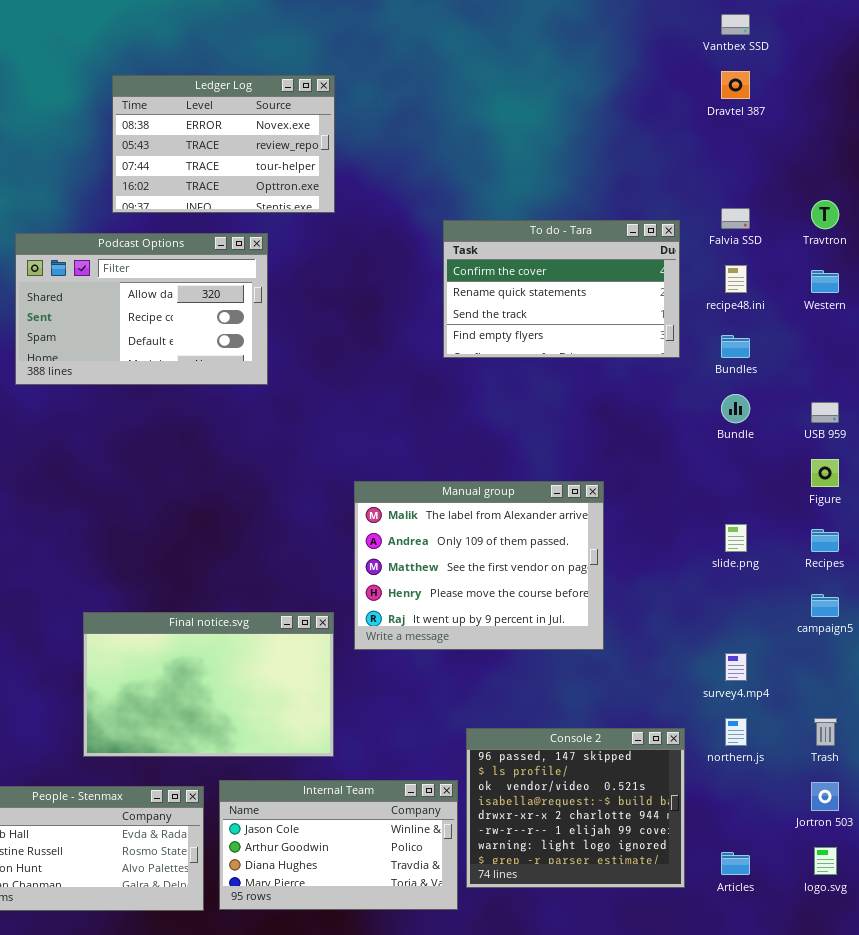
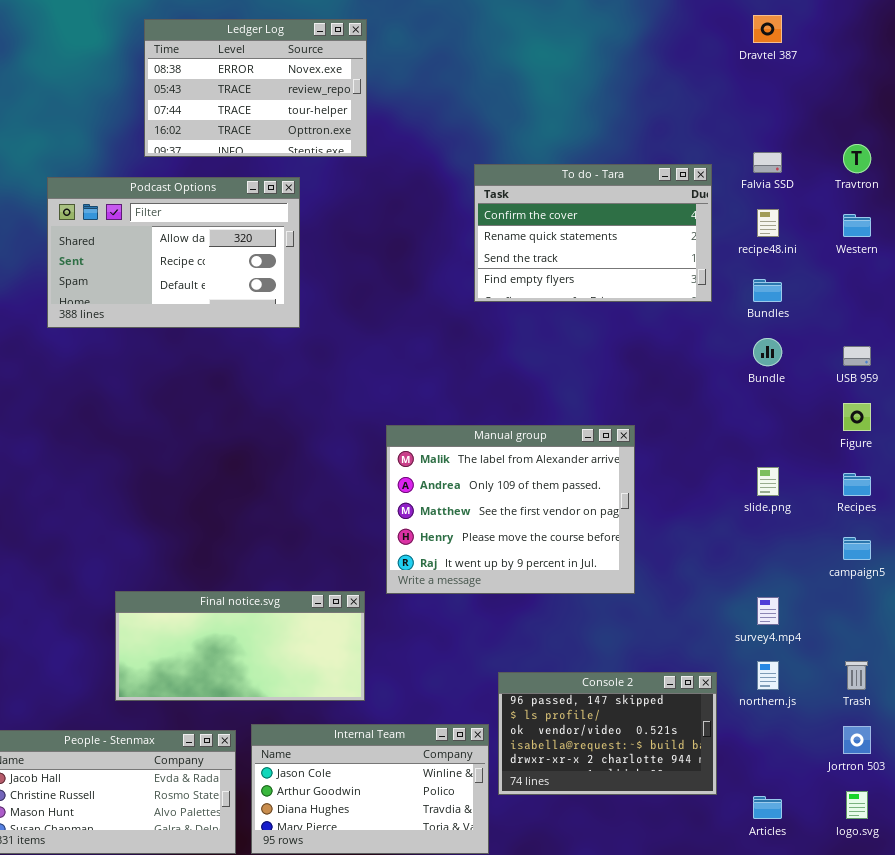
Final notice.svg: [83,612,334,757] -> [115,591,365,701], resized
Console 2: [466,728,685,888] -> [498,672,717,795], resized

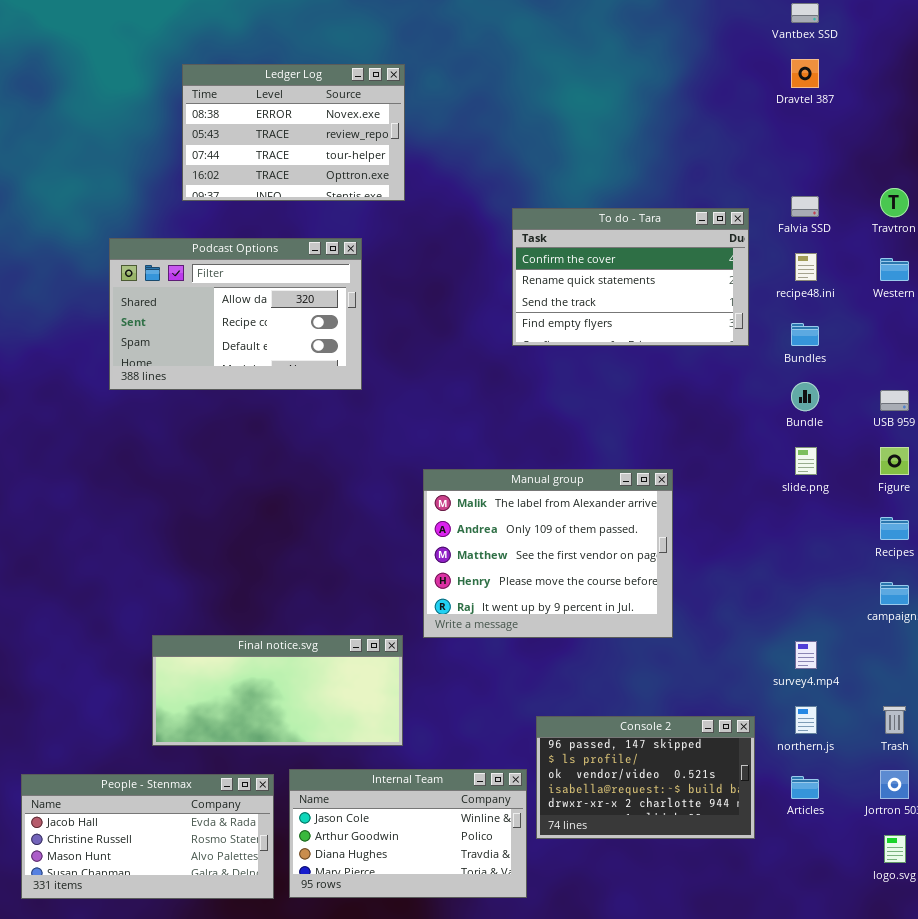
Podcast Options: [47,177,300,328] -> [109,238,362,390], moved
slide.png: [757,467,779,496] -> [795,447,817,475], moved
Articles: [753,796,782,819] -> [791,776,819,799], moved

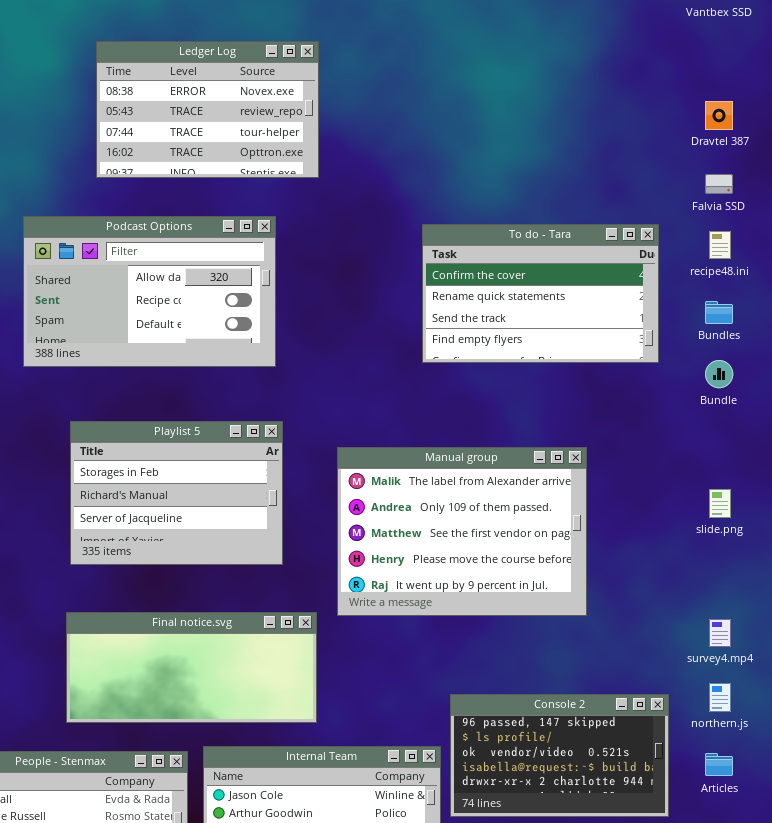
Dravtel 387: [791,59,819,88] -> [705,101,733,130], moved
To do - Tara: [512,208,749,346] -> [422,224,659,363], moved
Playlist 5: none -> [70,421,283,565], opened
slide.png: [795,447,817,475] -> [709,489,731,518], moved

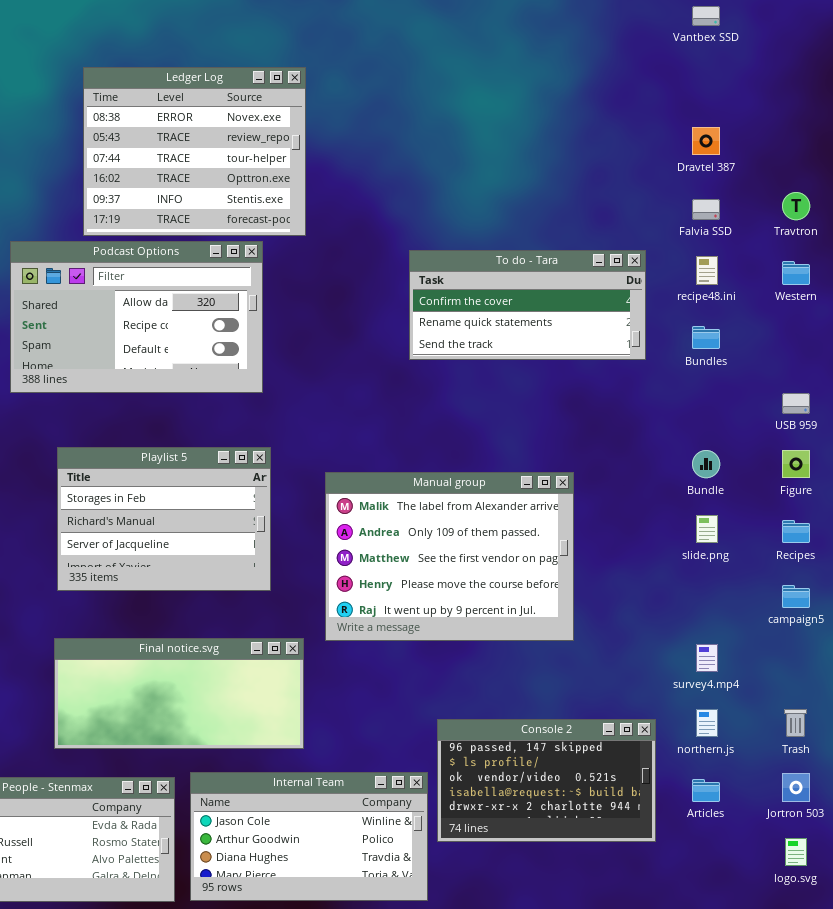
Ledger Log: [96,41,319,178] -> [83,67,306,236], resized
To do - Tara: [422,224,659,363] -> [409,250,646,360], resized
Bundle: [705,360,733,388] -> [692,450,720,478], moved

